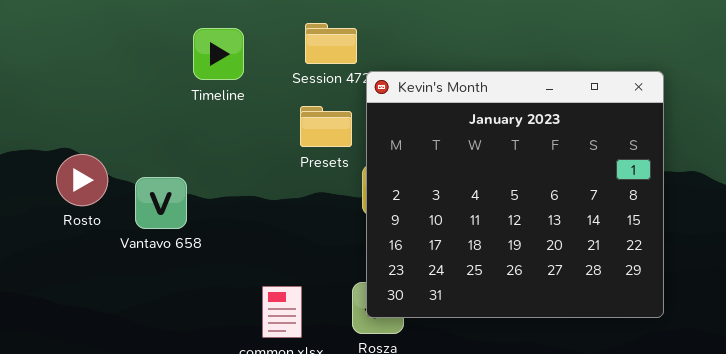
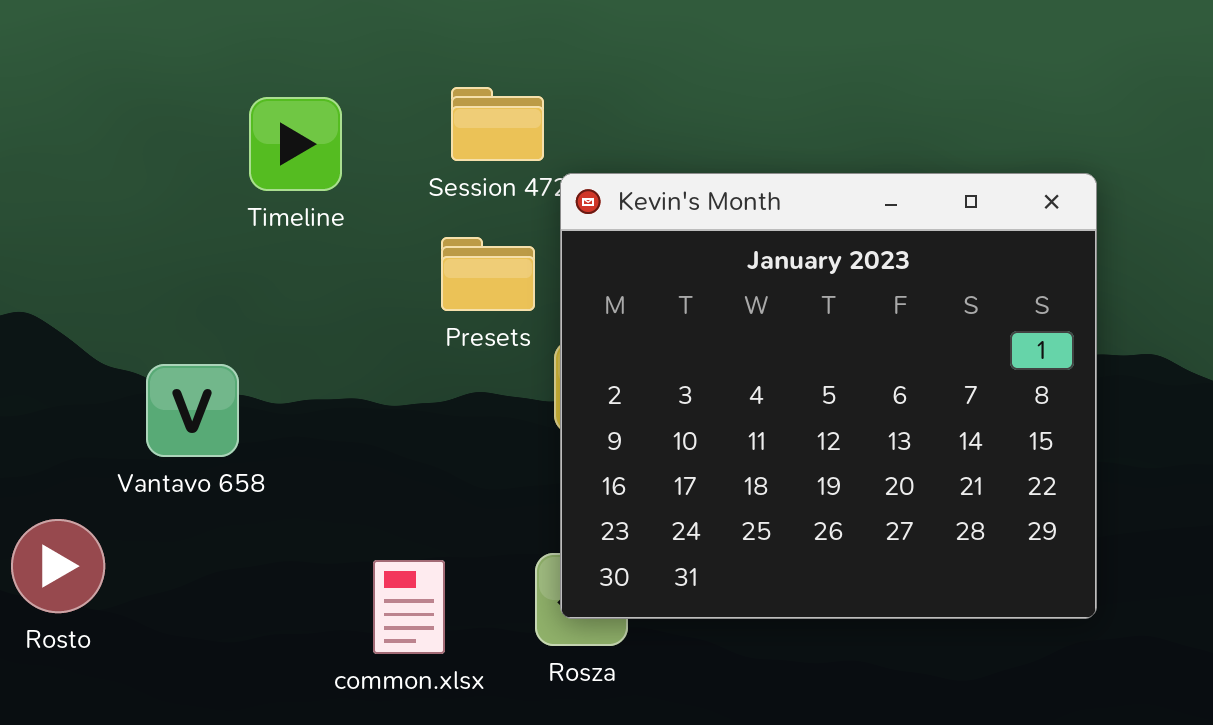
Rosto: [56,154,108,206] -> [11,519,105,613], moved

